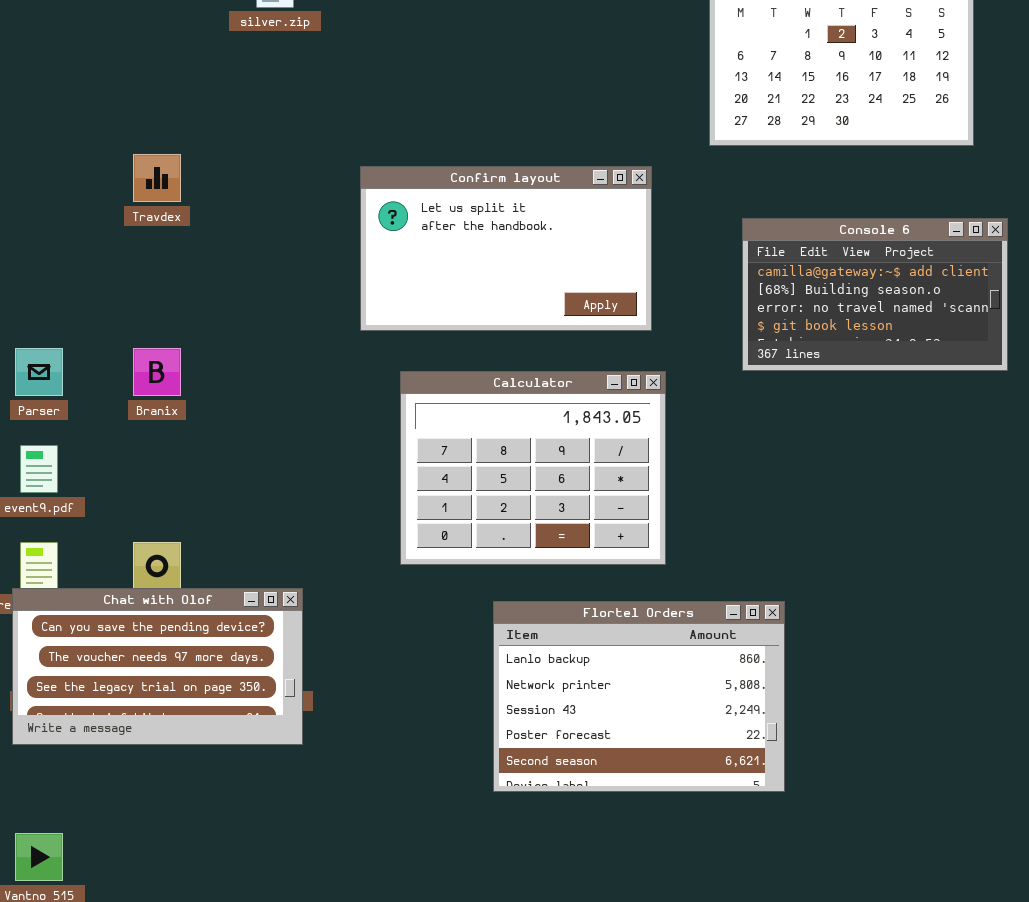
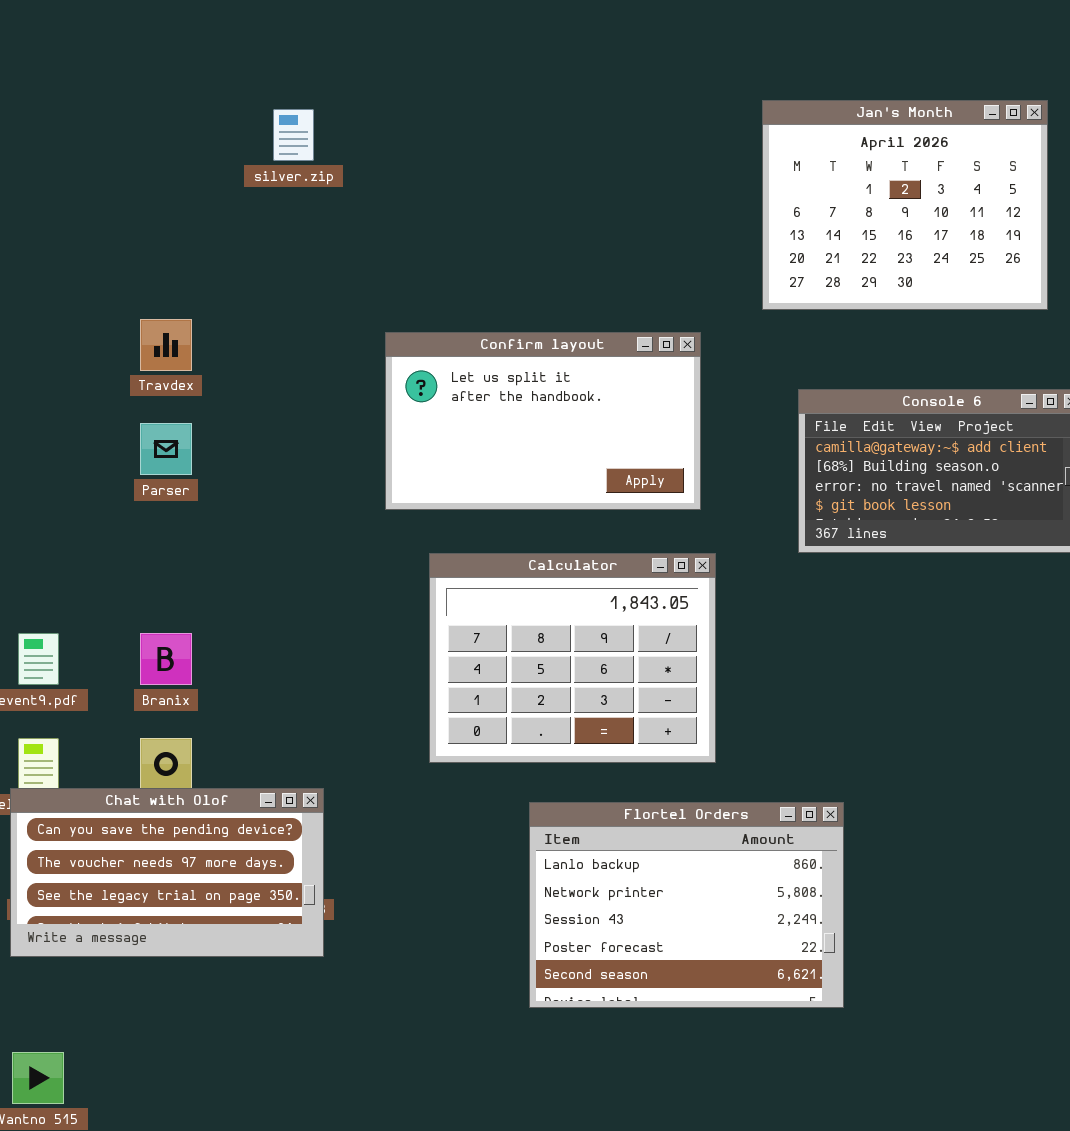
Parser: [15,348,63,396] -> [140,423,192,475], moved
Branix: [133,348,181,396] -> [140,633,192,685], moved

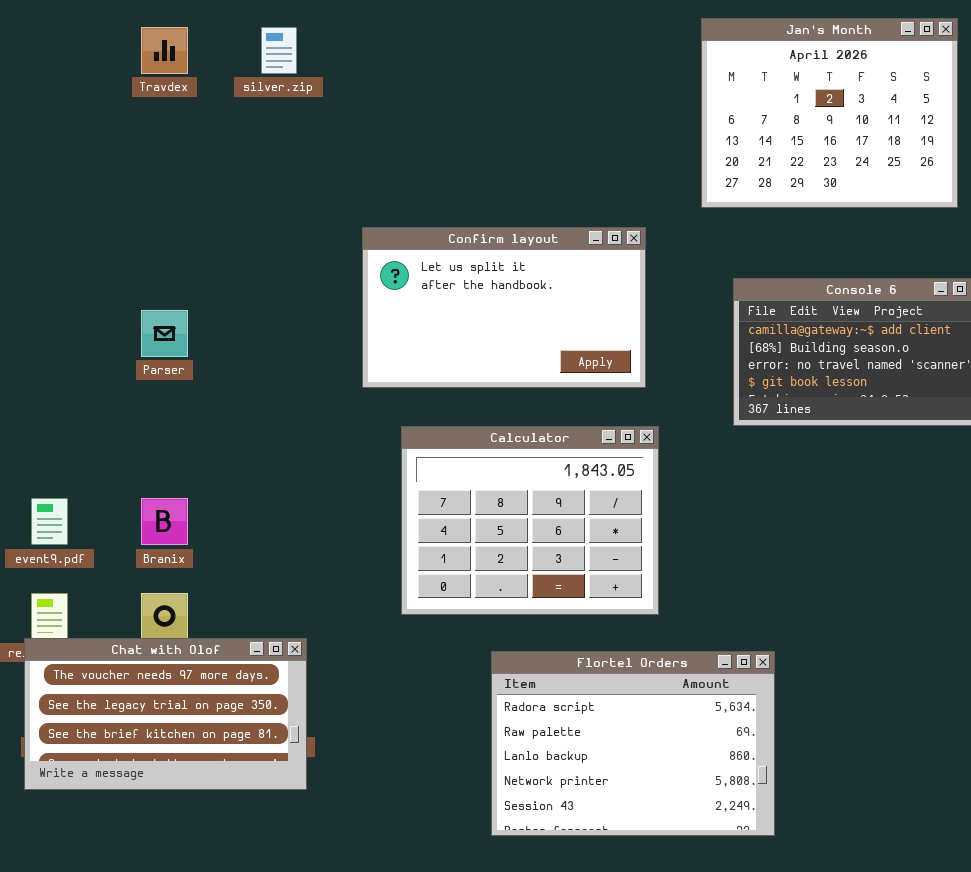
Travdex: [140,319,192,371] -> [141,27,188,74], moved
Chat with Olof: [10,788,324,957] -> [24,638,307,790], scrolled down 1 row
Flortel Orders: [529,802,844,1008] -> [491,651,775,836], scrolled up 2 rows

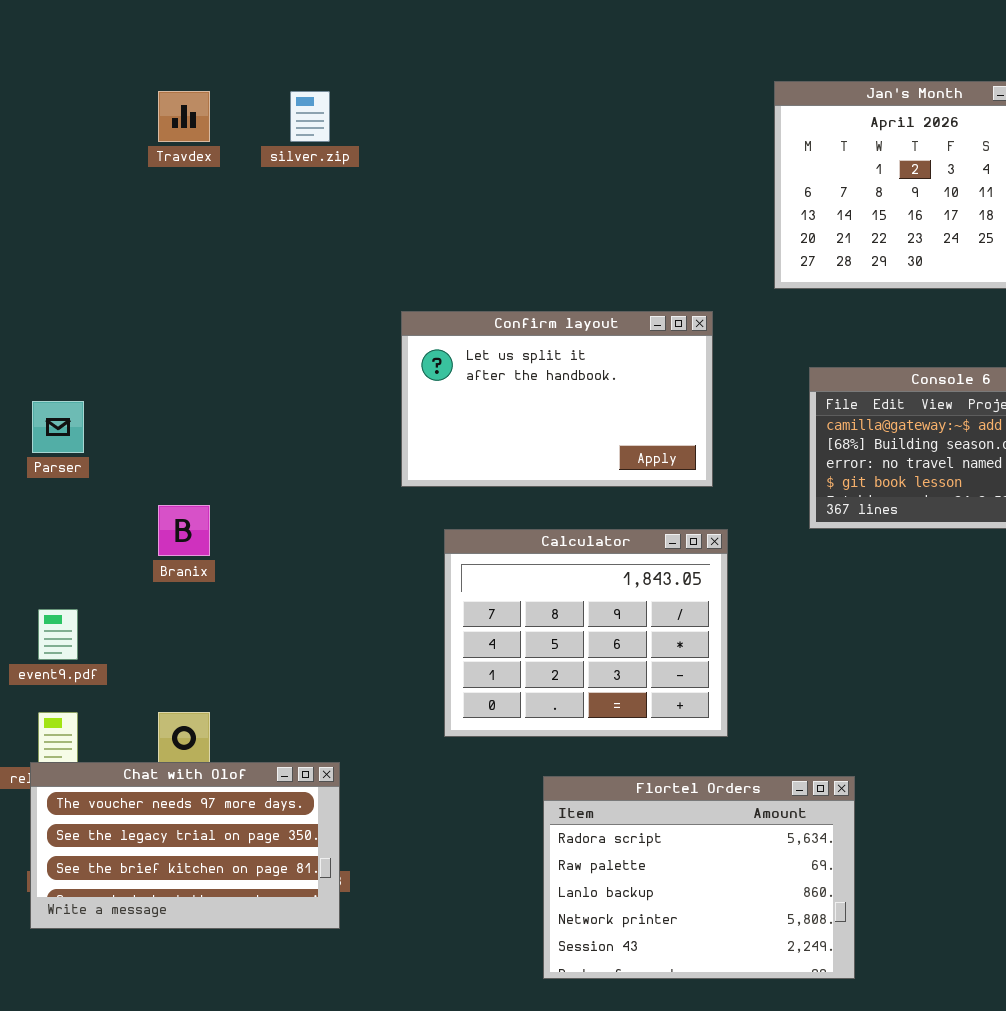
Parser: [141,310,188,357] -> [32,401,84,453], moved
Branix: [141,498,188,545] -> [158,505,210,556], moved

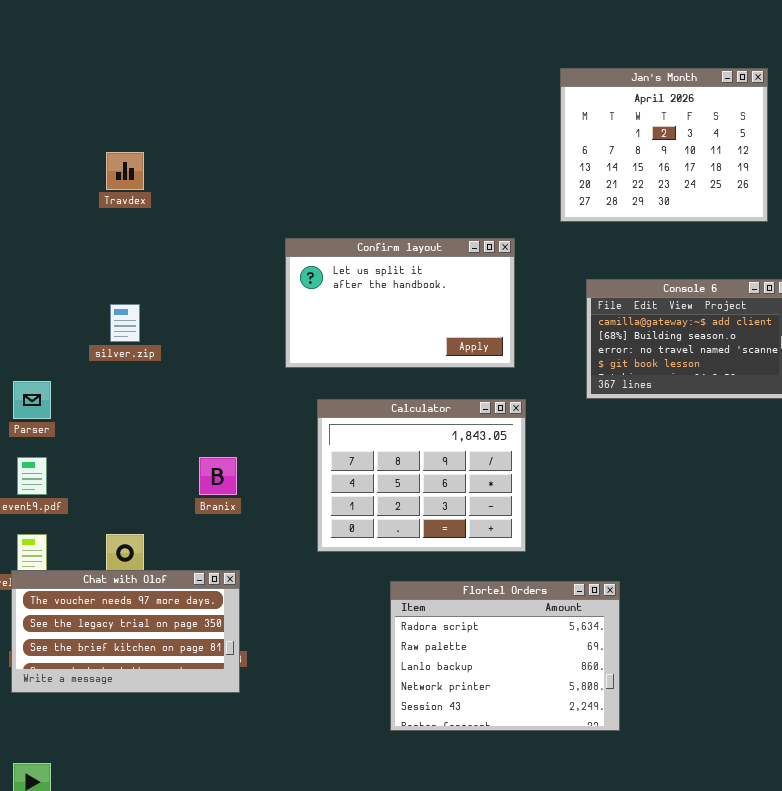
Travdex: [158,91,210,142] -> [106,152,144,190], moved
silver.zip: [290,91,330,142] -> [110,304,140,342], moved
Parser: [32,401,84,453] -> [13,381,51,419], moved
Branix: [158,505,210,556] -> [199,457,237,495], moved

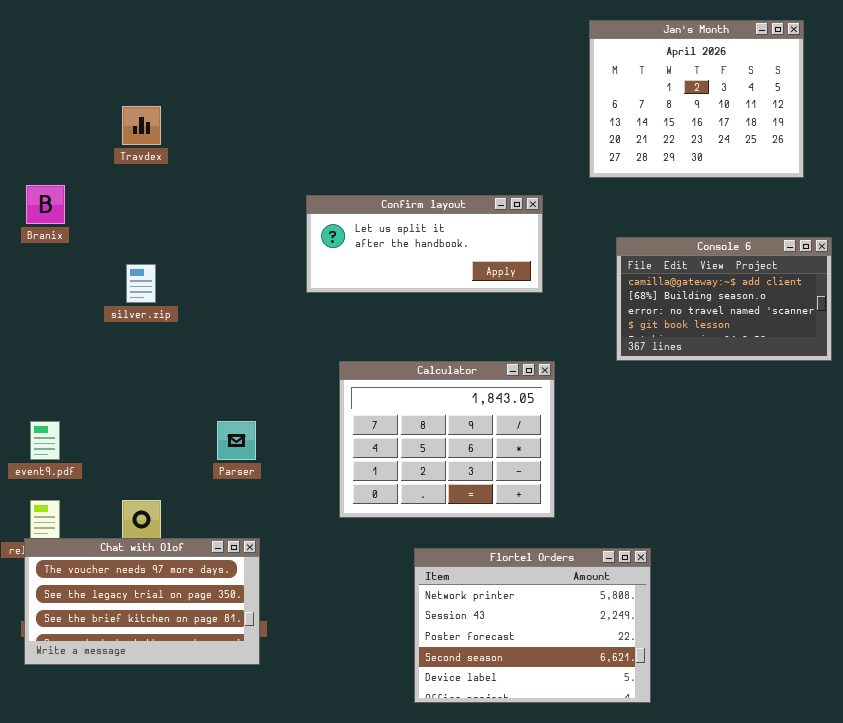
Confirm layout: [285,238,515,368] -> [306,195,543,293], resized
Parser: [13,381,51,419] -> [217,421,256,460], moved
Branix: [199,457,237,495] -> [26,185,65,224], moved
Flortel Orders: [390,581,620,731] -> [414,548,651,703], scrolled down 3 rows

